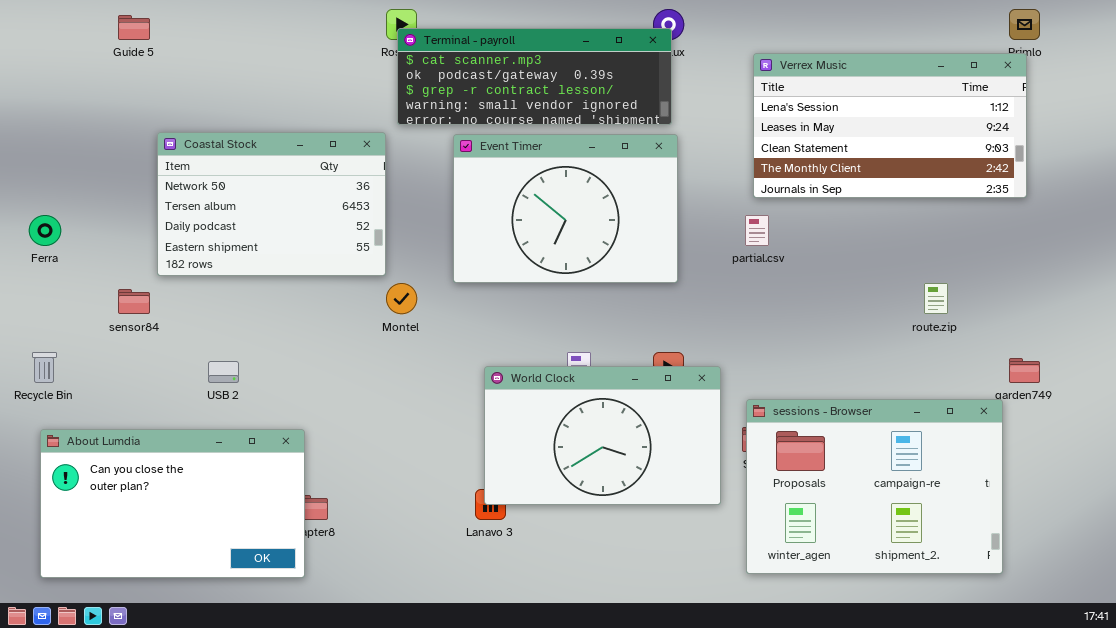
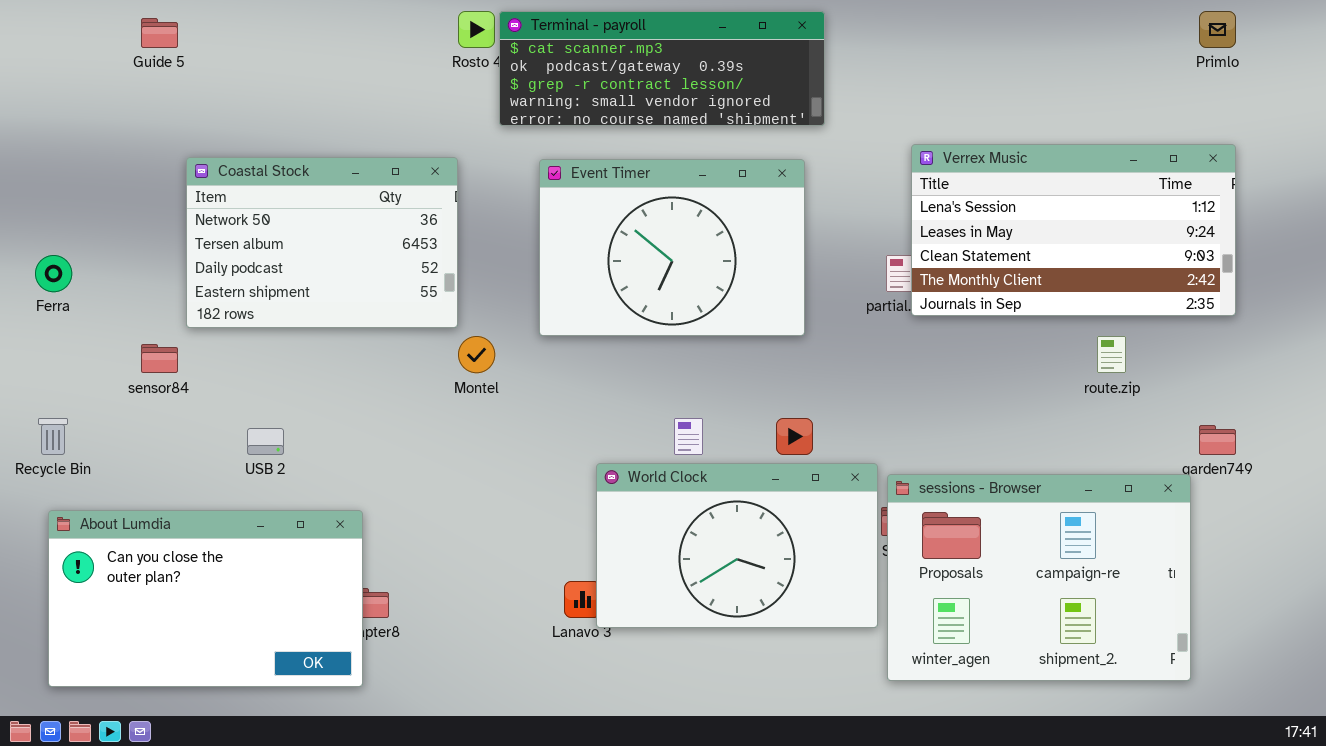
Terminal - payroll: [397,28,672,125] -> [499,11,825,126], moved
Verrex Music: [753,53,1027,198] -> [911,144,1236,316], moved
World Clock: [484,366,721,505] -> [596,463,878,628], moved

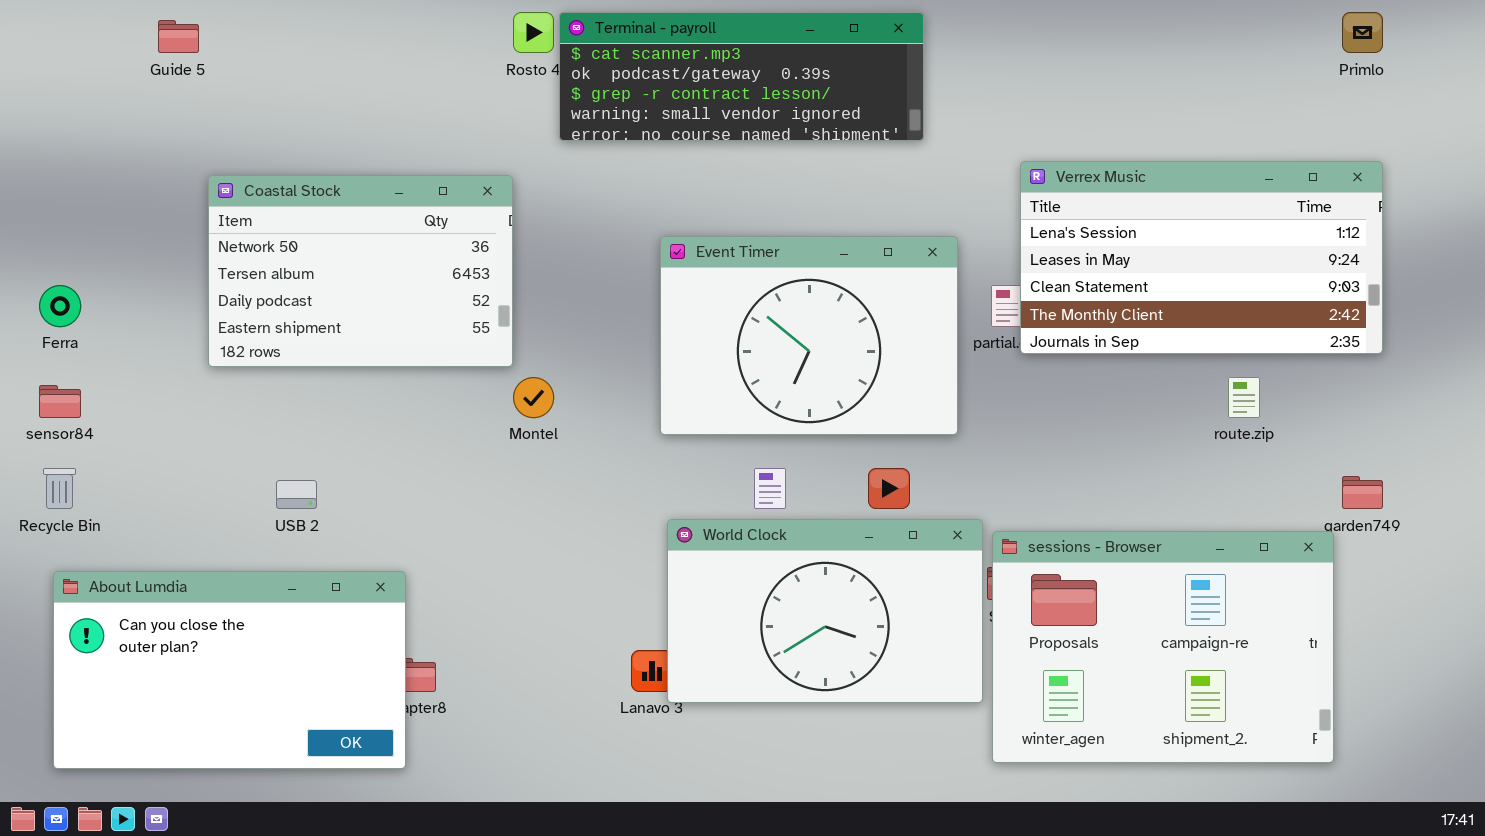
Event Timer: [539,159,805,336] -> [660,236,958,435], moved
sensor84: [141,344,178,373] -> [39,385,81,418], moved

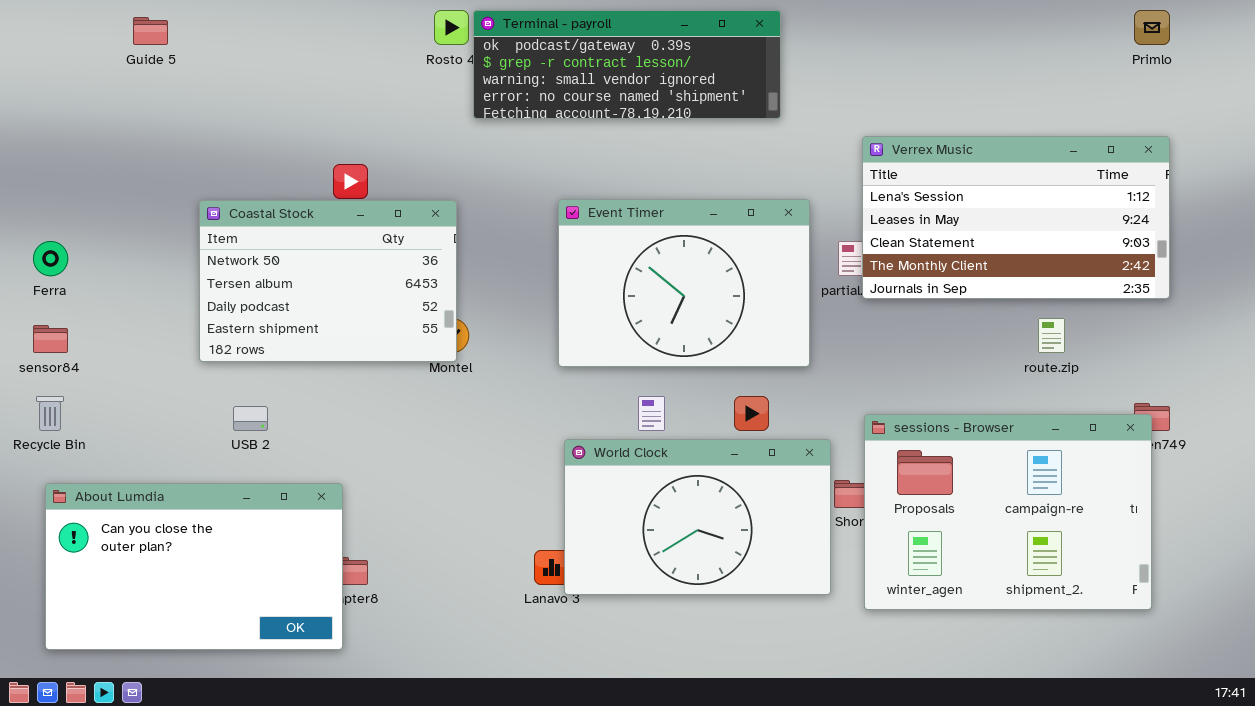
Terminal - payroll: [559,12,924,141] -> [473,10,781,119], scrolled down 1 row
Coastal Stock: [208,175,513,367] -> [199,200,457,362], moved
sessions - Browser: [992,531,1334,763] -> [864,414,1152,610], moved

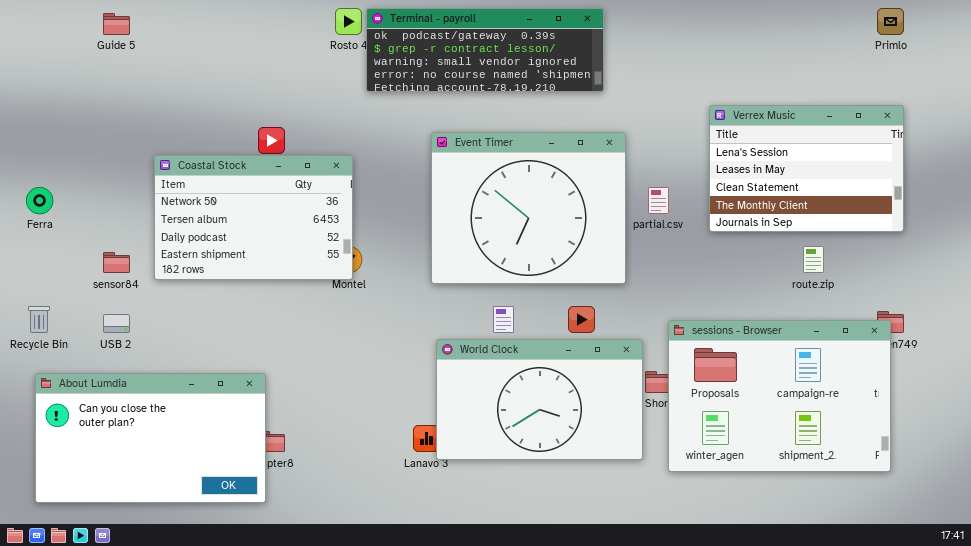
Verrex Music: [862,136,1170,299] -> [709,105,904,232], resized
Event Timer: [558,199,810,367] -> [431,132,626,284], resized
sensor84: [33,325,68,353] -> [103,252,130,273], moved
USB 2: [233,406,268,431] -> [103,314,130,333], moved

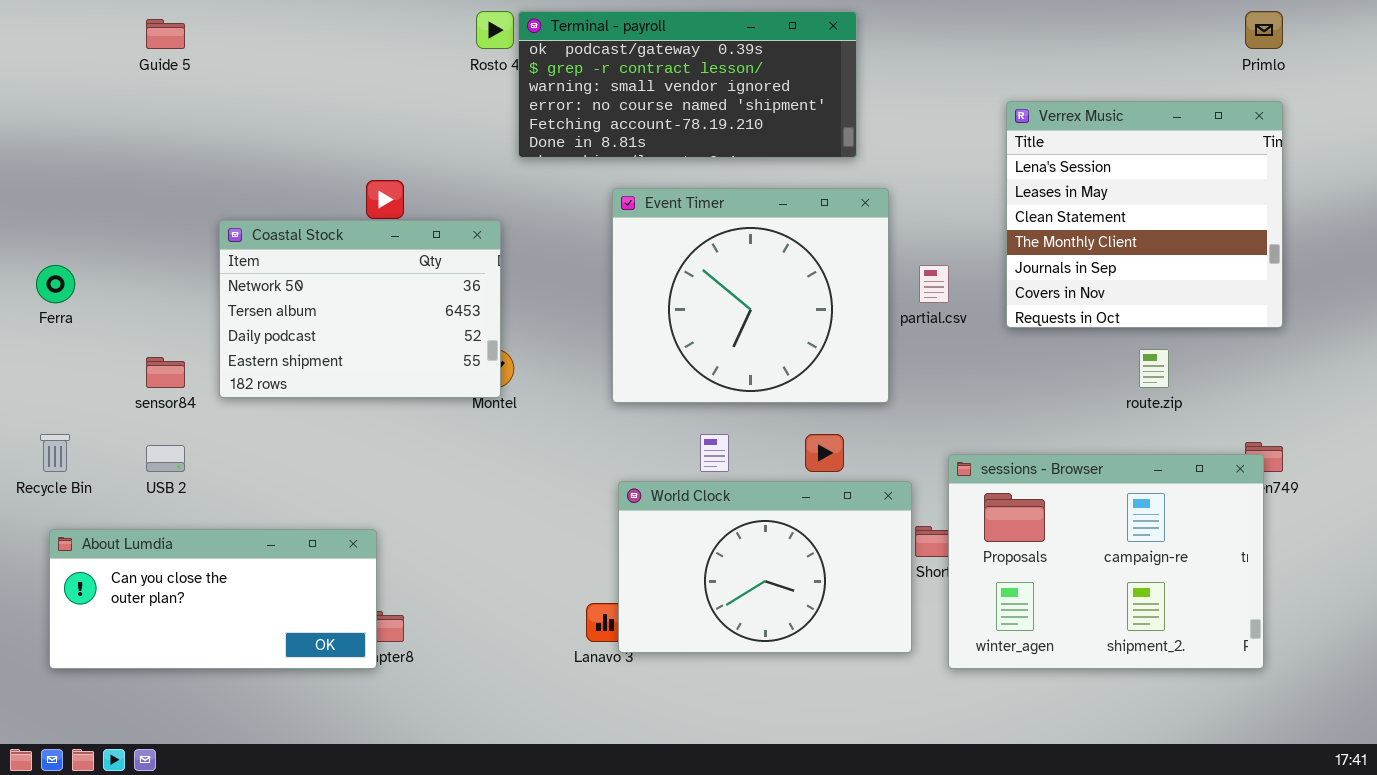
Terminal - payroll: [366,8,604,92] -> [518,11,857,158], resized
Verrex Music: [709,105,904,232] -> [1006,101,1283,328], resized
About Lumdia: [35,373,266,503] -> [49,529,377,669], resized

